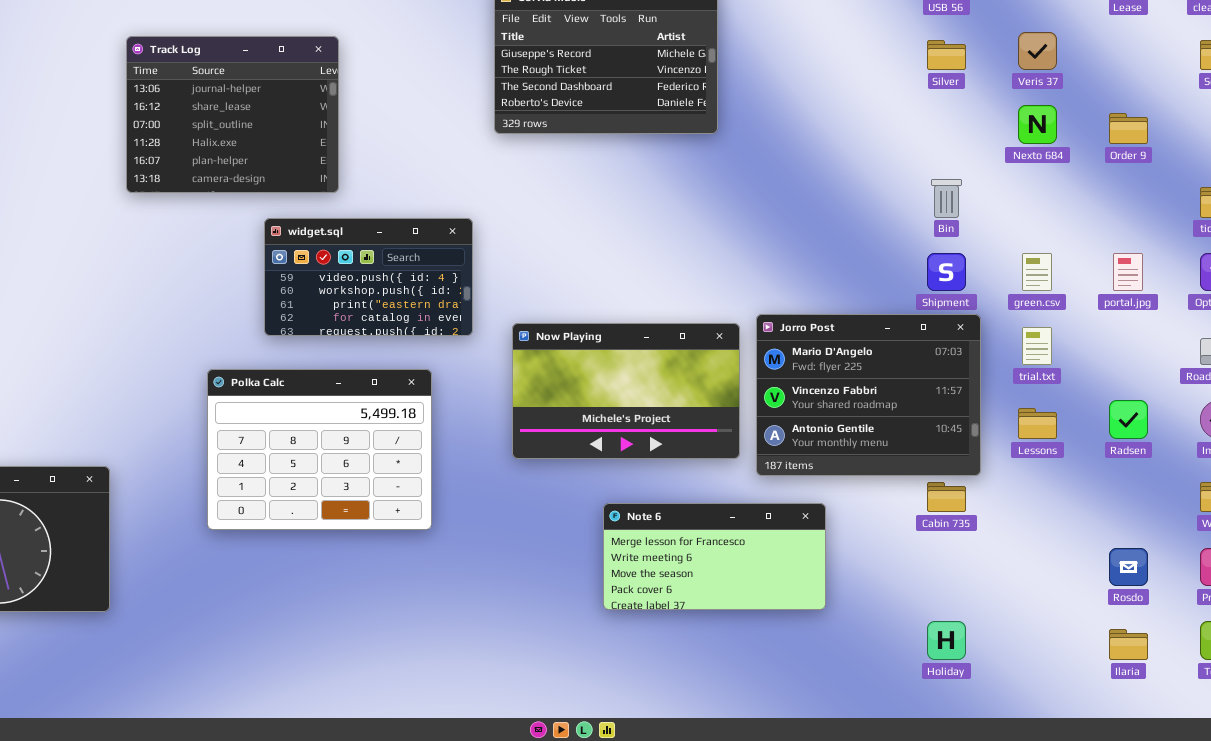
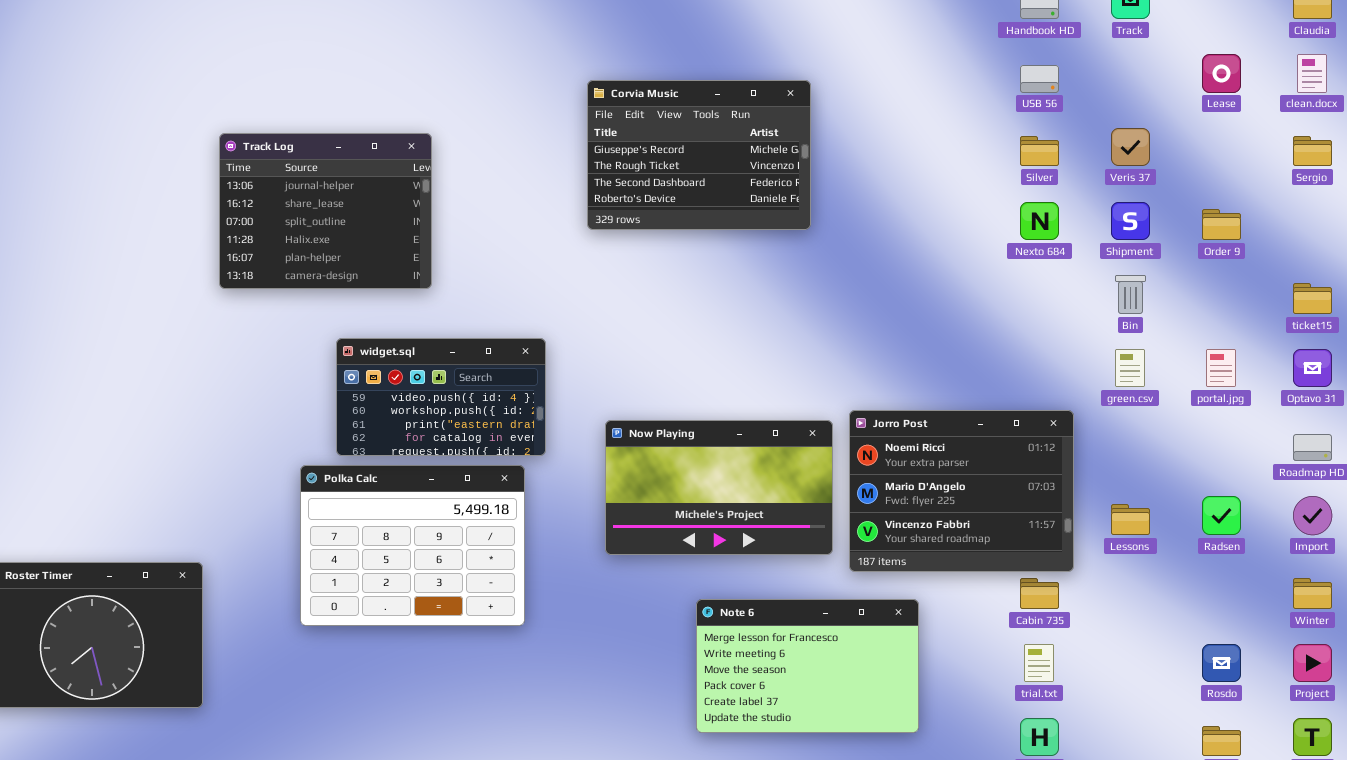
Nexto 684: [1018,105,1057,144] -> [1020,202,1059,240], moved
Bin: [931,179,962,218] -> [1115,275,1146,314], moved
widget.sql: [264,218,473,336] -> [336,338,546,456], moved
Shipment: [927,253,966,291] -> [1111,202,1150,240], moved
Jorro Post: [756,314,981,476] -> [849,410,1074,572], scrolled up 1 row
trial.txt: [1022,327,1052,365] -> [1024,644,1054,682], moved
Note 6: [603,503,826,610] -> [696,599,919,733], resized

